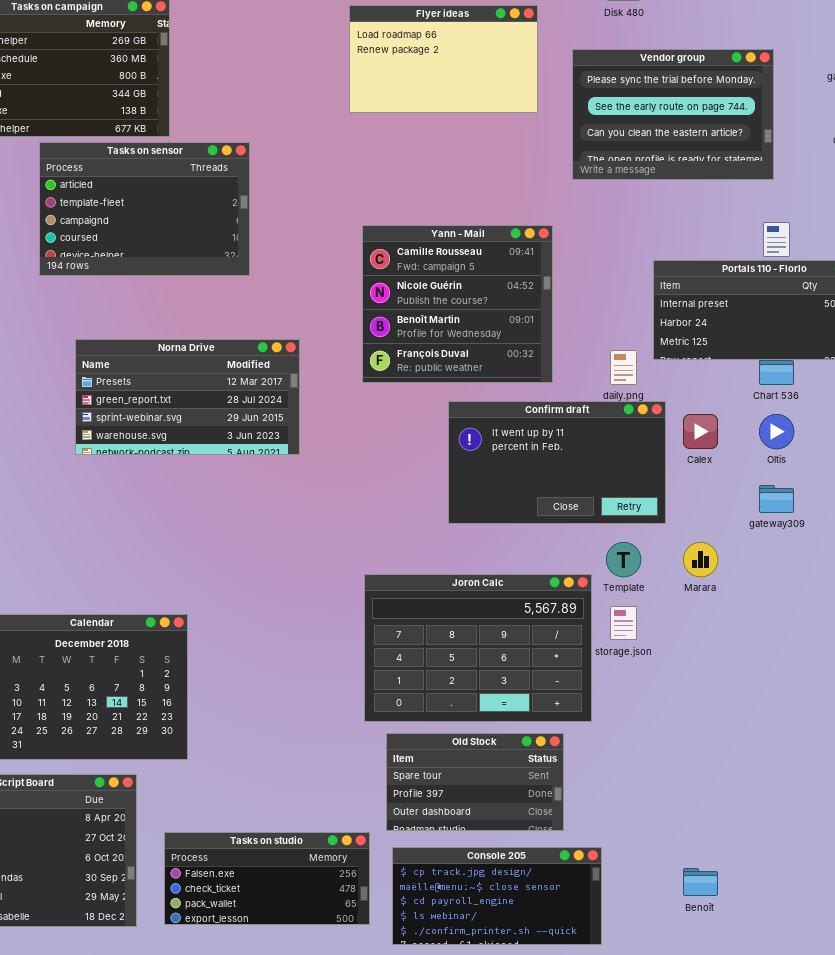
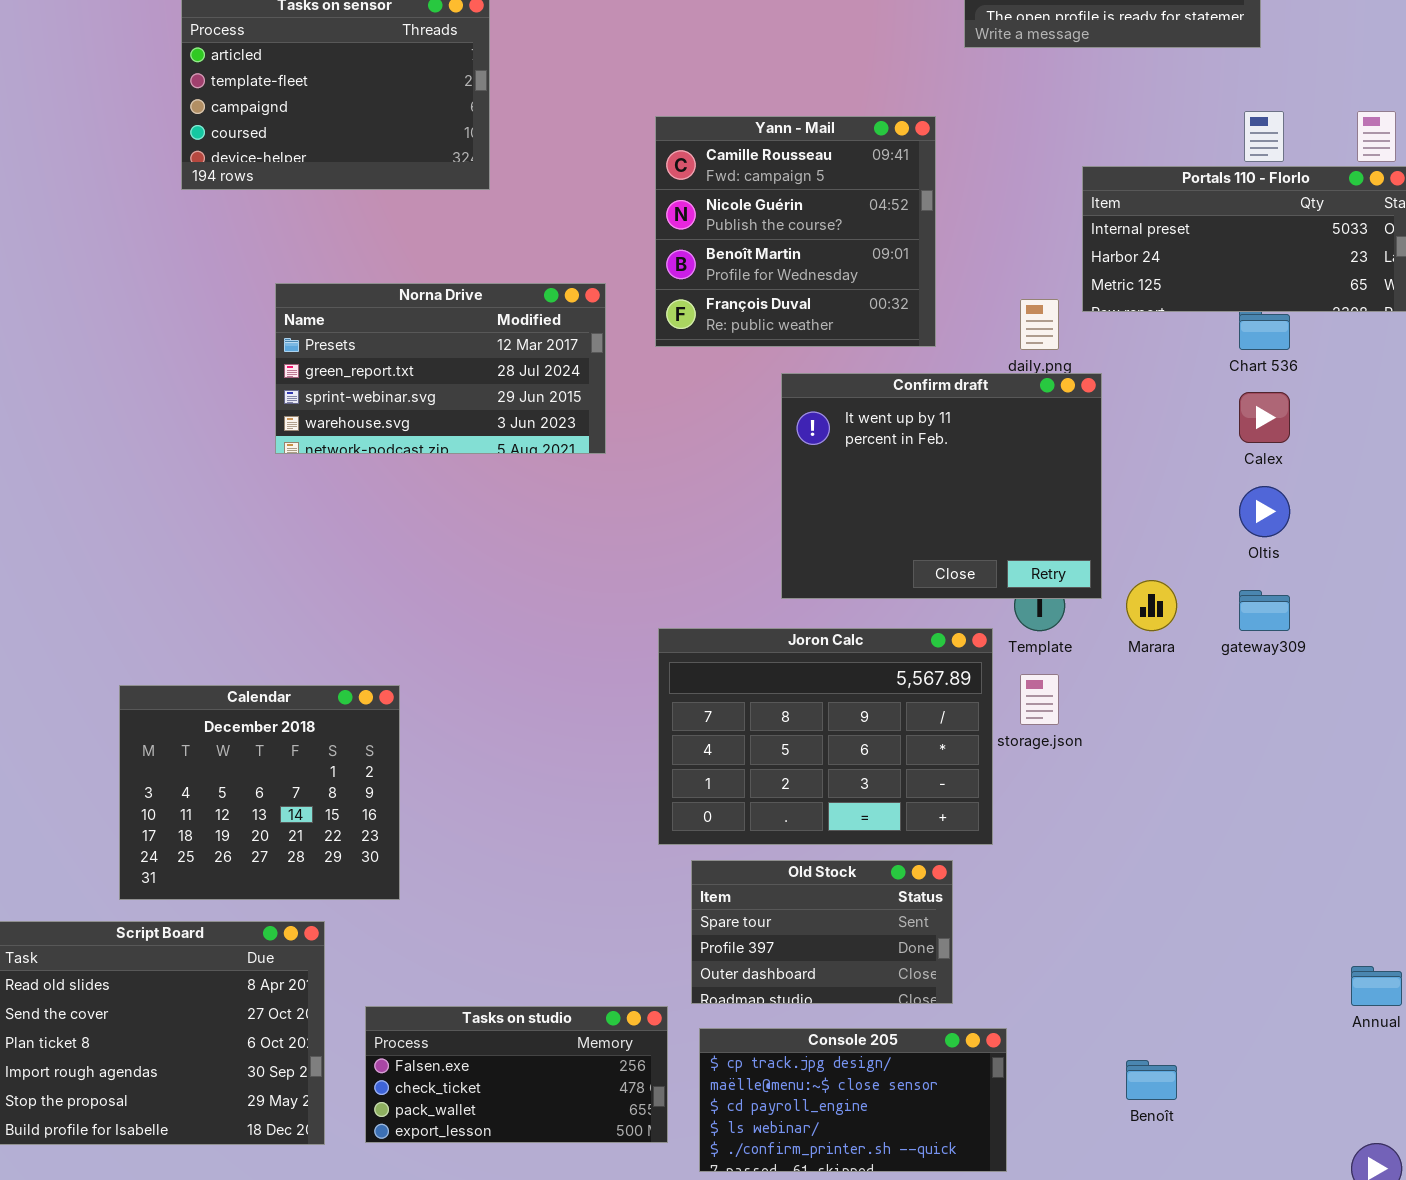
Norna Drive: [75,339,300,455] -> [275,283,606,454], moved
Confirm draft: [448,401,666,524] -> [781,373,1102,599], resized
Calex: [683,414,718,449] -> [1239,392,1290,443], moved
Oltis: [759,414,794,449] -> [1239,486,1290,537], moved
gateway309: [759,485,794,513] -> [1239,590,1290,631], moved

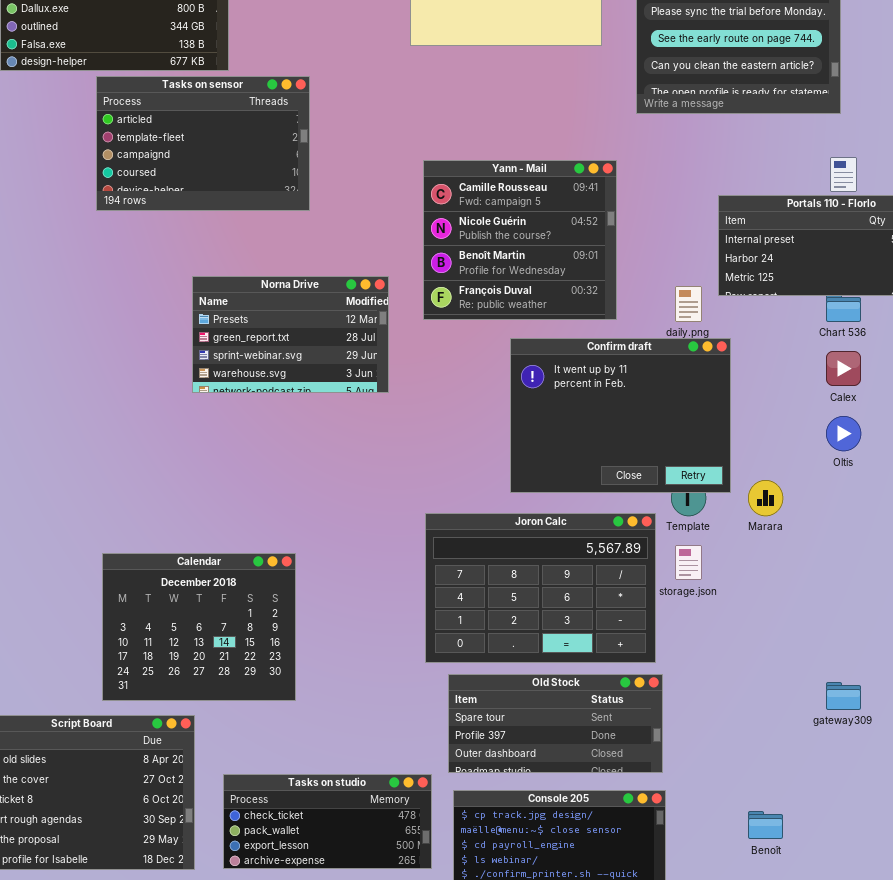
Norna Drive: [275,283,606,454] -> [192,276,389,393], resized
gateway309: [1239,590,1290,631] -> [826,682,861,710], moved
Calendar: [119,685,400,900] -> [102,553,296,701], moved
Old Stock: [691,860,953,1004] -> [448,674,663,773], resized
Tasks on studio: [365,1006,668,1143] -> [223,774,432,869], scrolled down 1 row

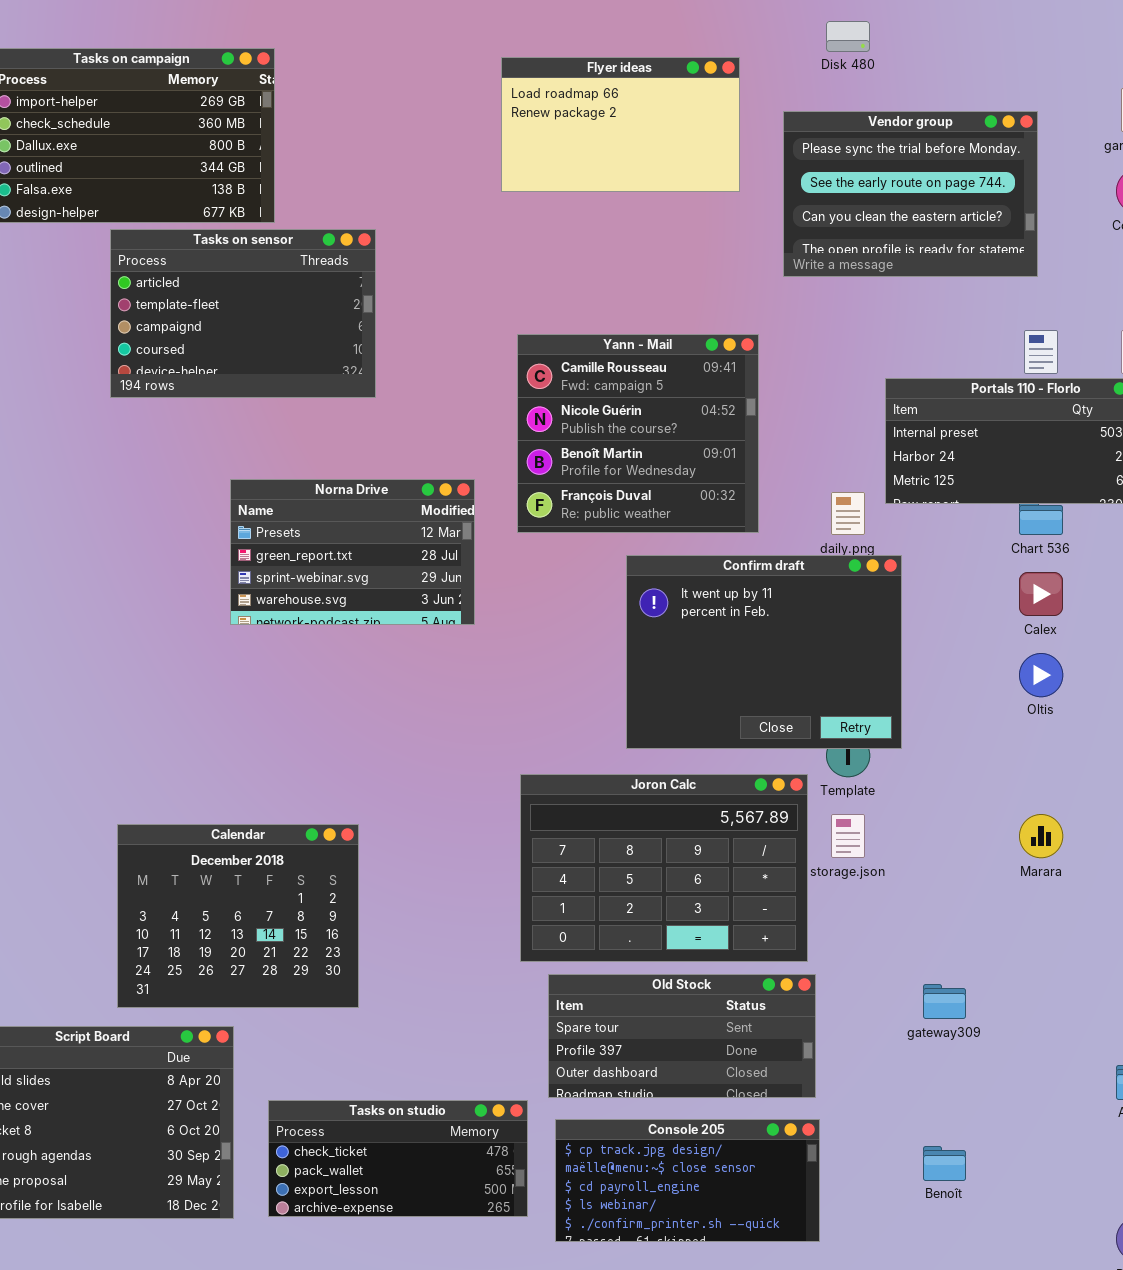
Marara: [748,480,783,516] -> [1019,814,1063,858], moved
gateway309: [826,682,861,710] -> [923,984,966,1019], moved

